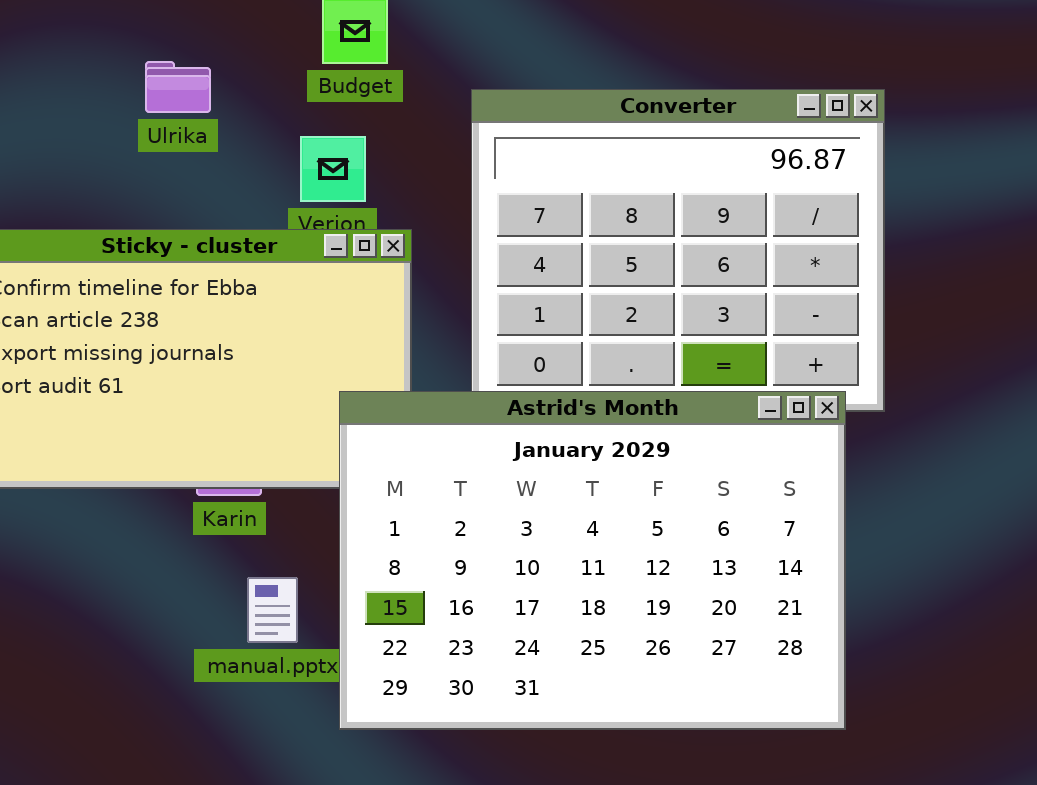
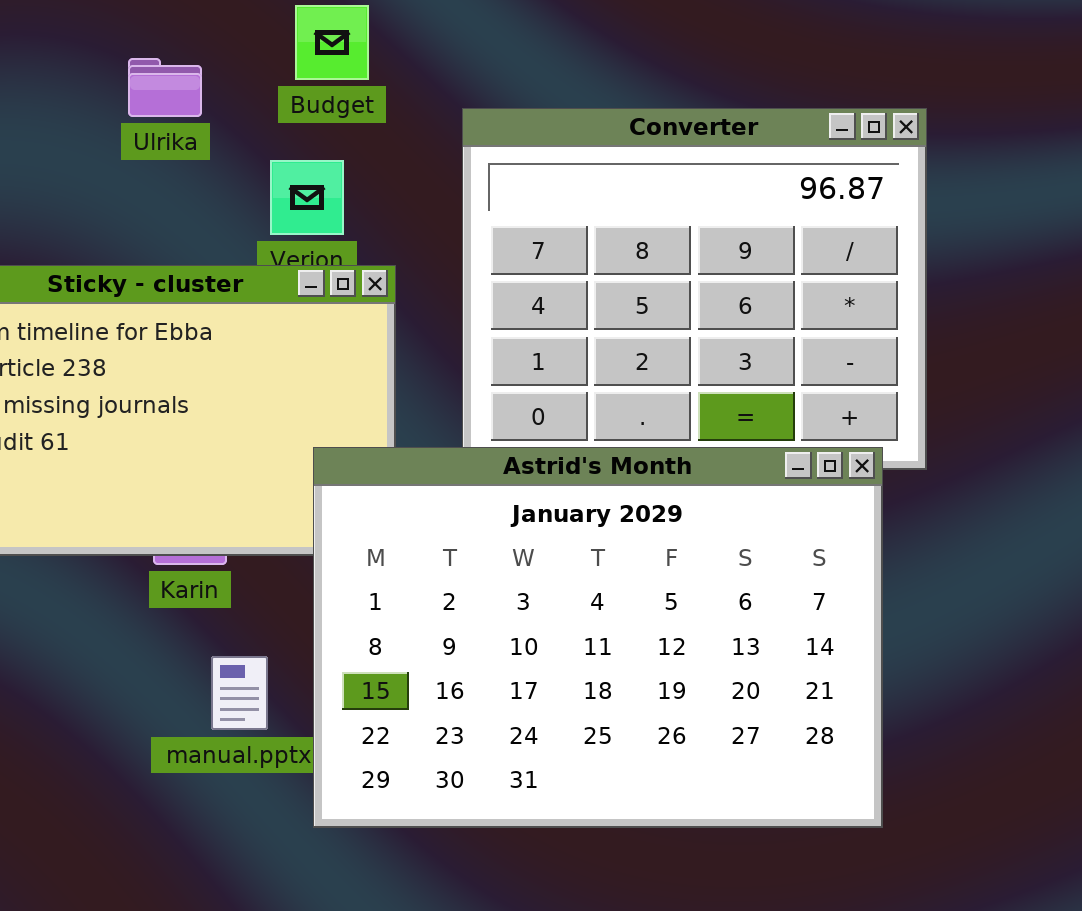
Ulrika: [145,61,211,113] -> [128,58,202,117], moved

